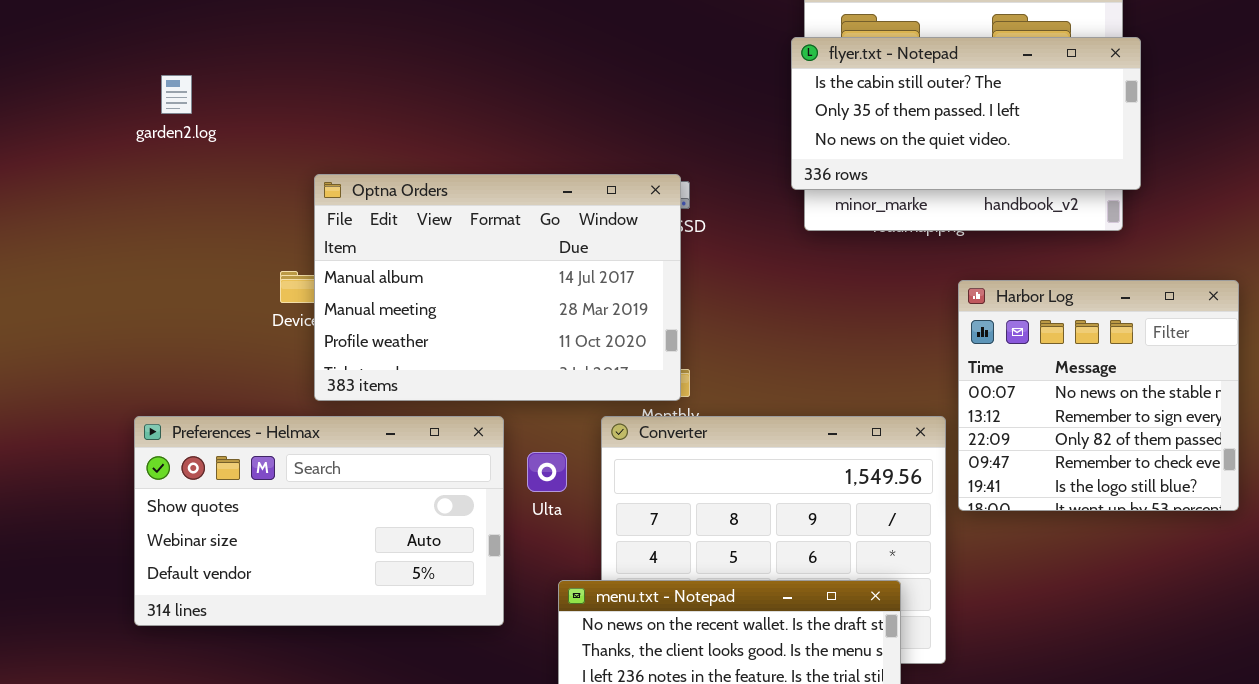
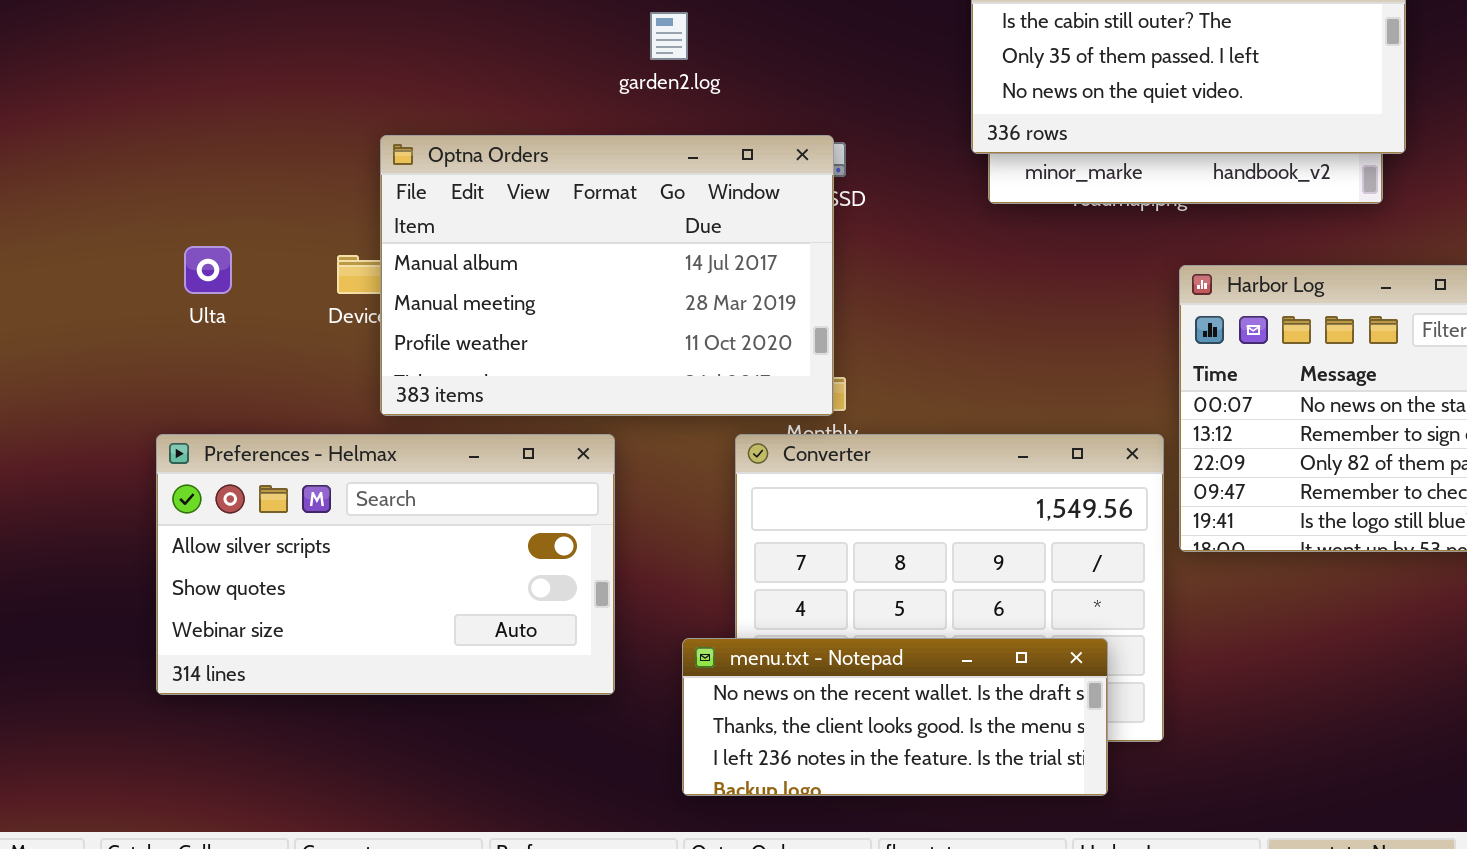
garden2.log: [161,75,192,114] -> [650,12,688,60], moved
Preferences - Helmax: [134,416,504,626] -> [156,434,615,695], scrolled up 1 row
Ulta: [527,452,567,492] -> [184,246,232,294], moved

